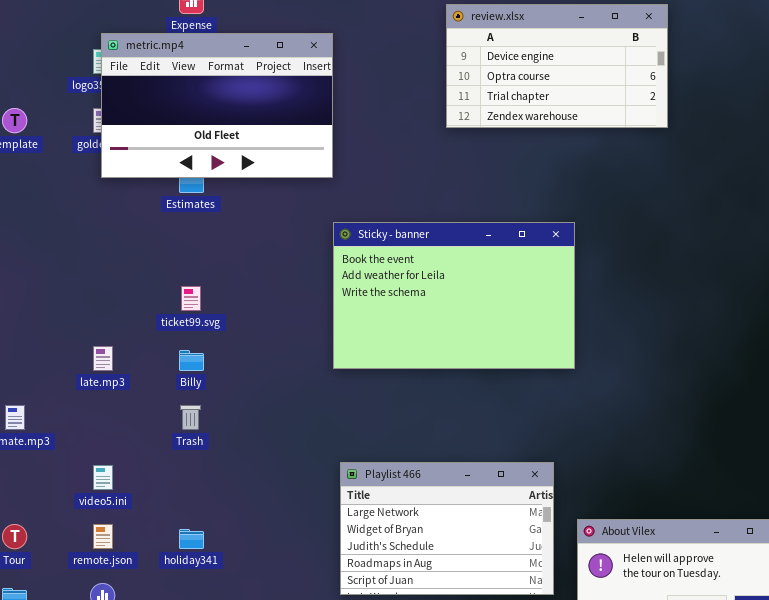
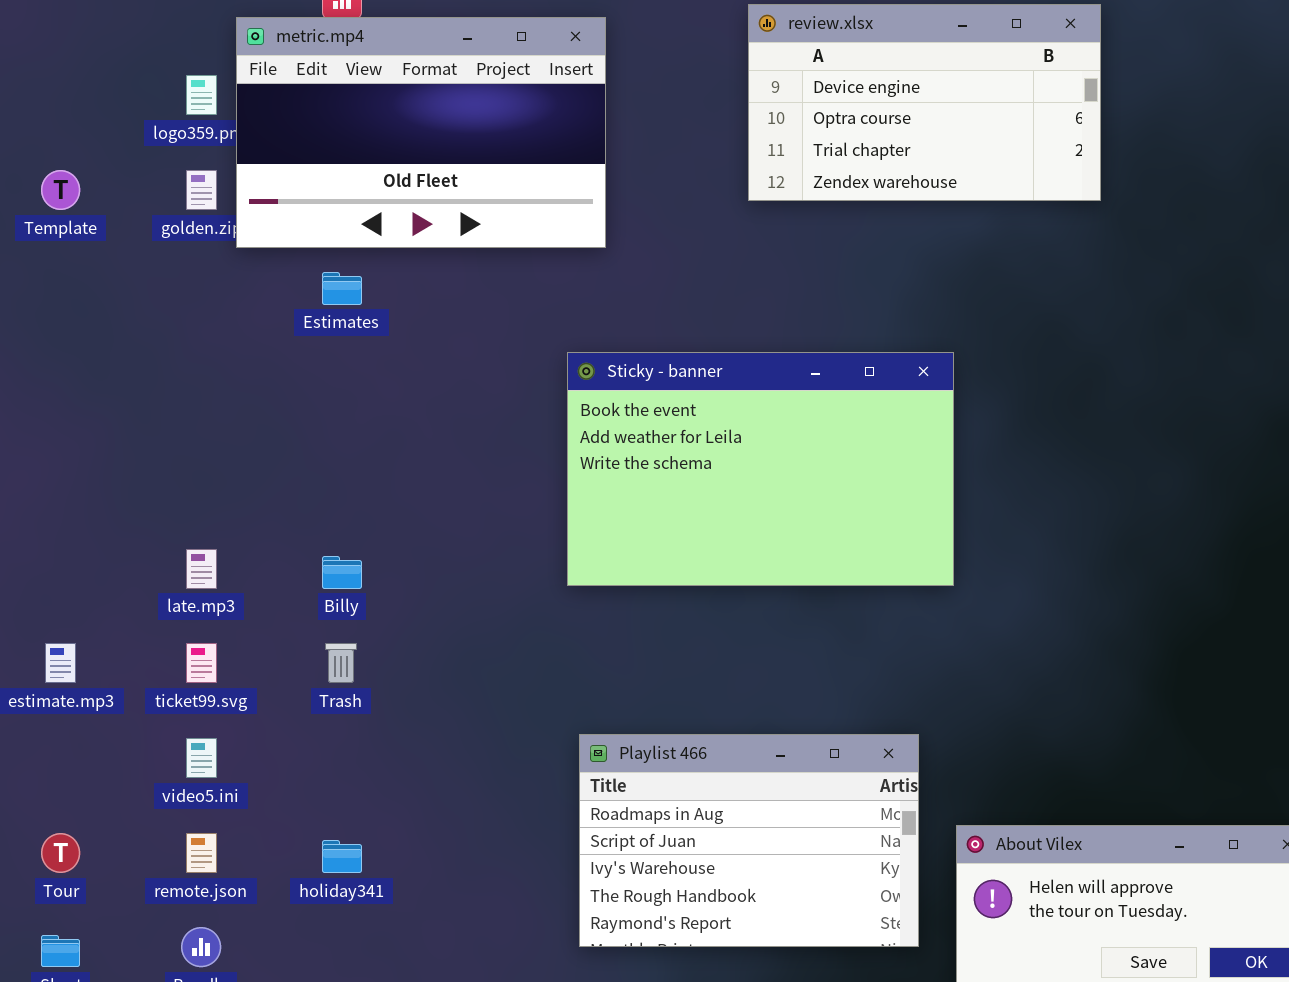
metric.mp4: [101,33,333,178] -> [236,17,606,248], moved
ticket99.svg: [181,286,201,311] -> [186,643,217,683], moved
Playlist 466: [340,462,554,595] -> [579,734,919,947], scrolled down 3 rows

